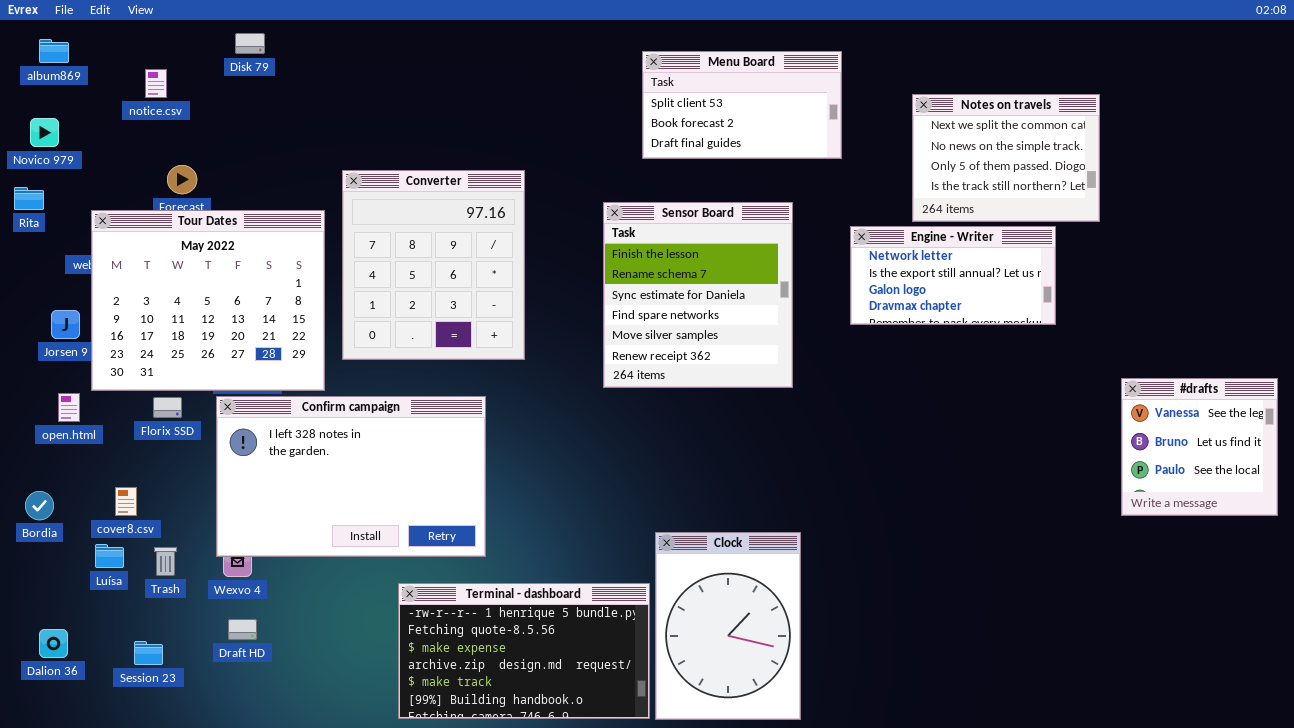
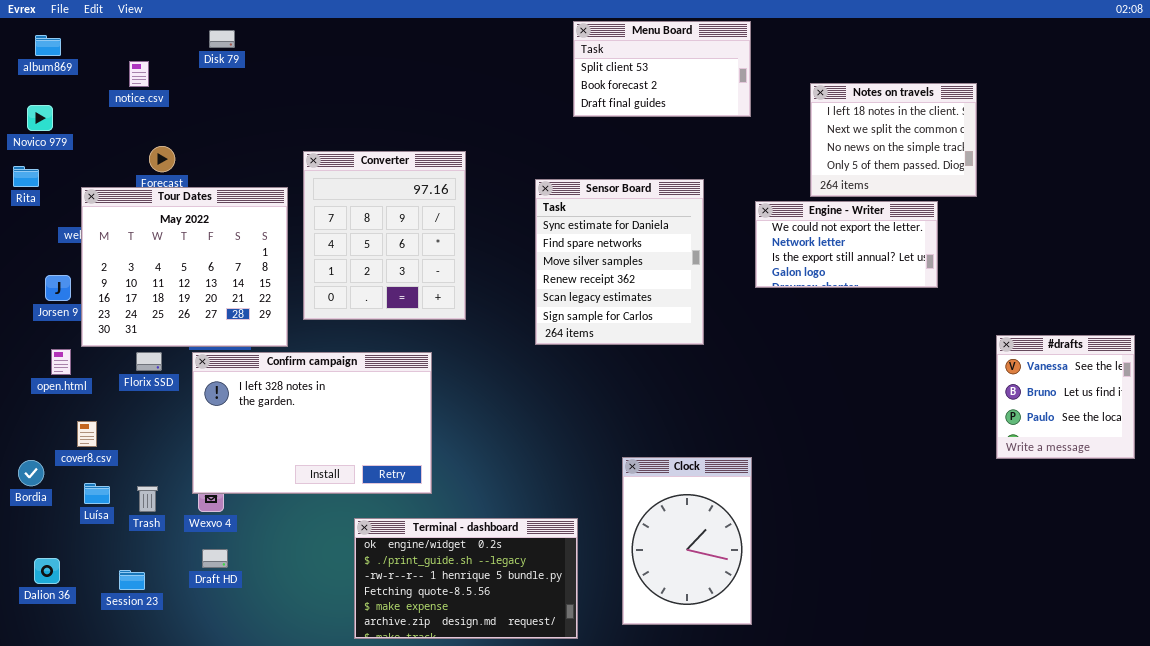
Menu Board: [642,51,842,159] -> [573,21,751,117], moved
Notes on travels: [912,94,1100,222] -> [810,83,977,197], scrolled up 1 row
Sensor Board: [603,202,793,388] -> [535,179,704,345], scrolled down 2 rows
Engine - Writer: [850,226,1056,325] -> [755,201,938,288], scrolled up 1 row
cover8.csv: [115,487,137,516] -> [77,421,97,447], moved
Bordia: [25,491,54,520] -> [18,460,44,486], moved
Clock: [655,532,801,720] -> [622,457,752,625], moved
Terminal - dashboard: [398,583,650,719] -> [354,518,578,639], scrolled up 2 rows

